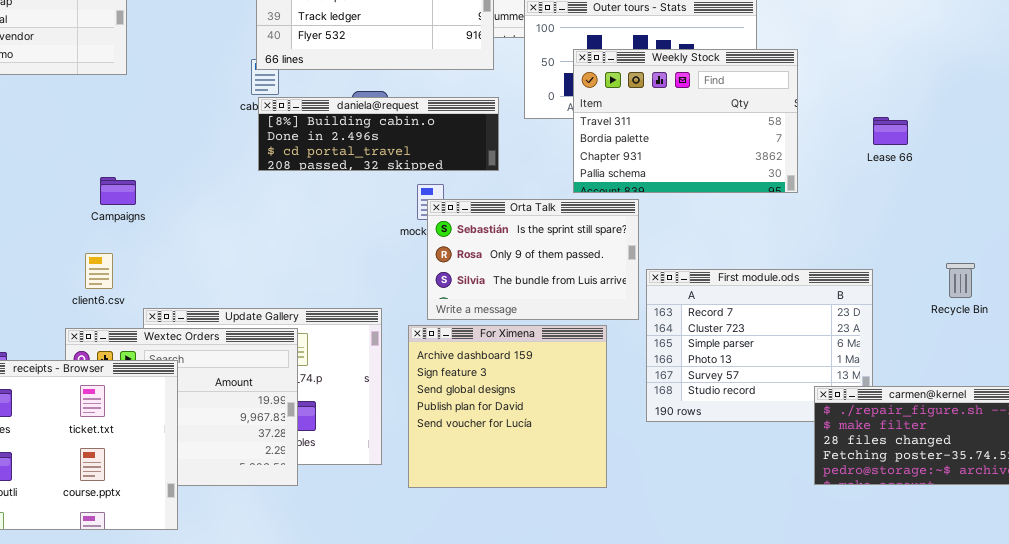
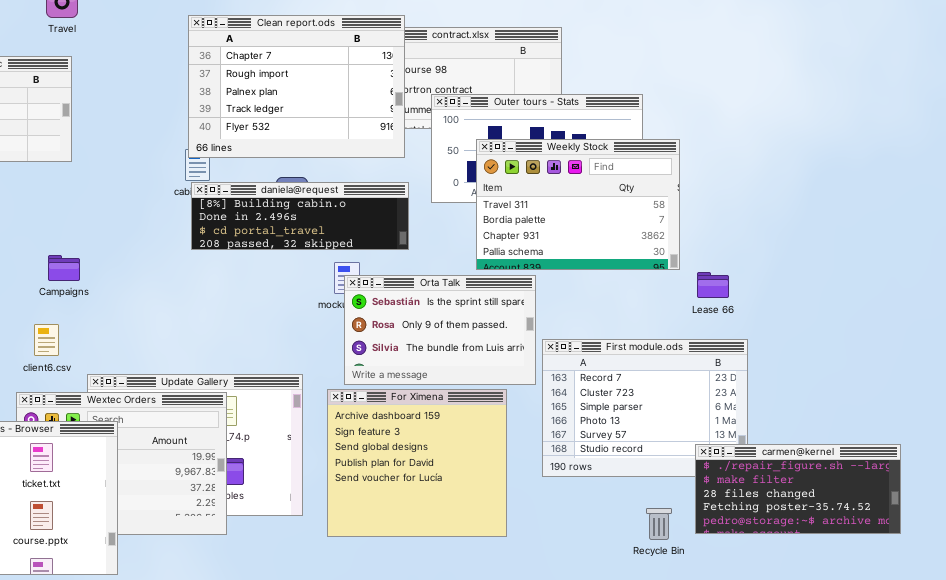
Lease 66: [873,117,908,145] -> [697,272,729,298], moved
Recycle Bin: [946,263,975,298] -> [646,508,672,540], moved

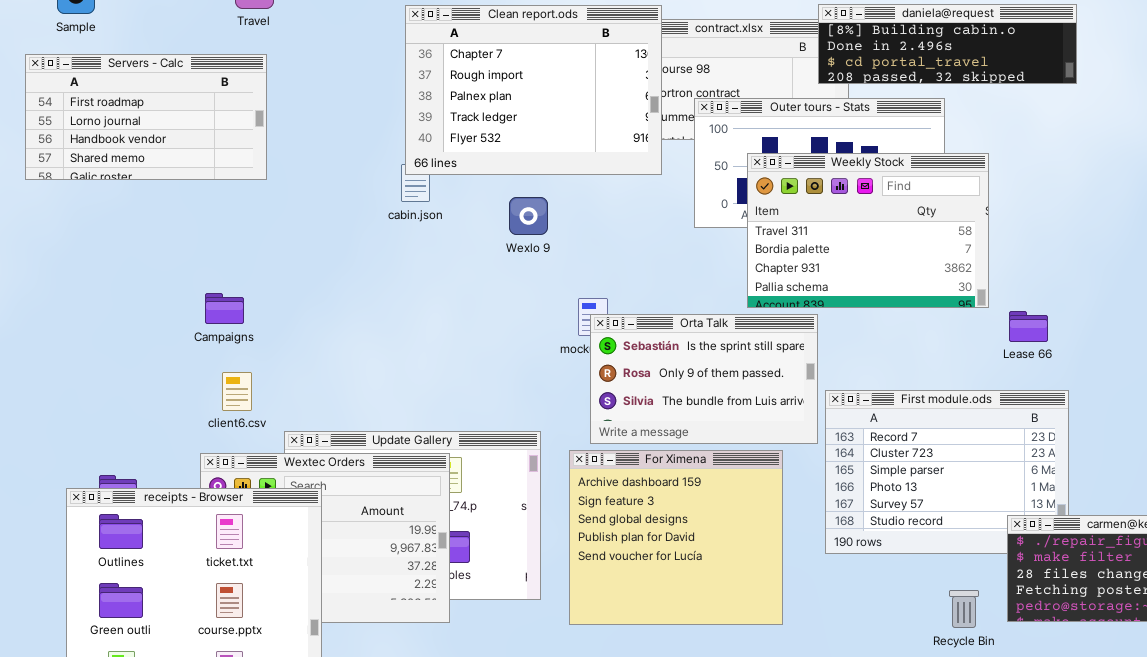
daniela@request: [191,182,409,250] -> [818,4,1077,84], moved
Campaigns: [48,255,80,281] -> [205,293,244,324], moved

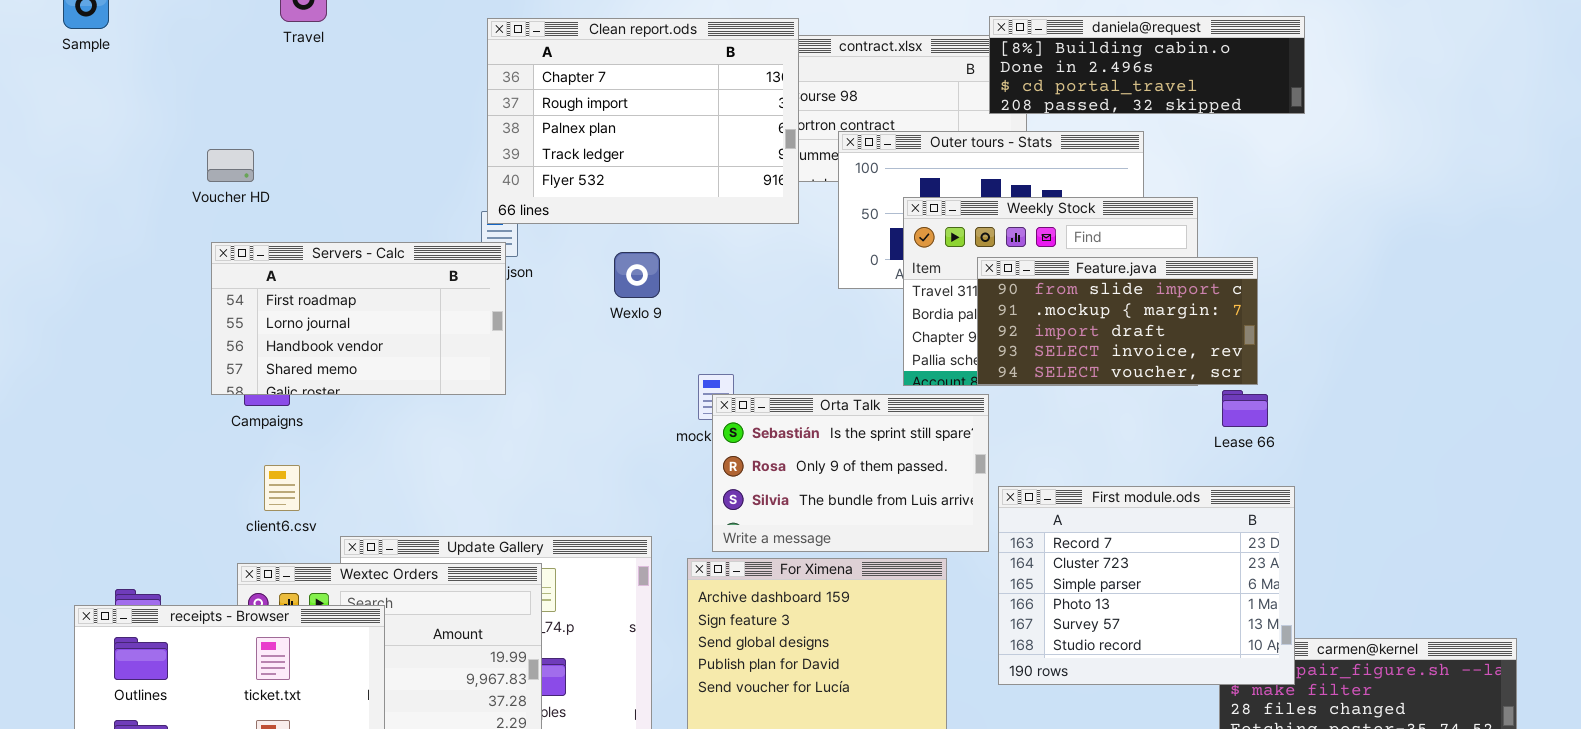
Servers - Calc: [25,54,267,180] -> [211,242,506,395], moved
Feature.java: none -> [977,257,1258,385], opened
First module.ods: [825,390,1069,554] -> [998,486,1295,685], raised

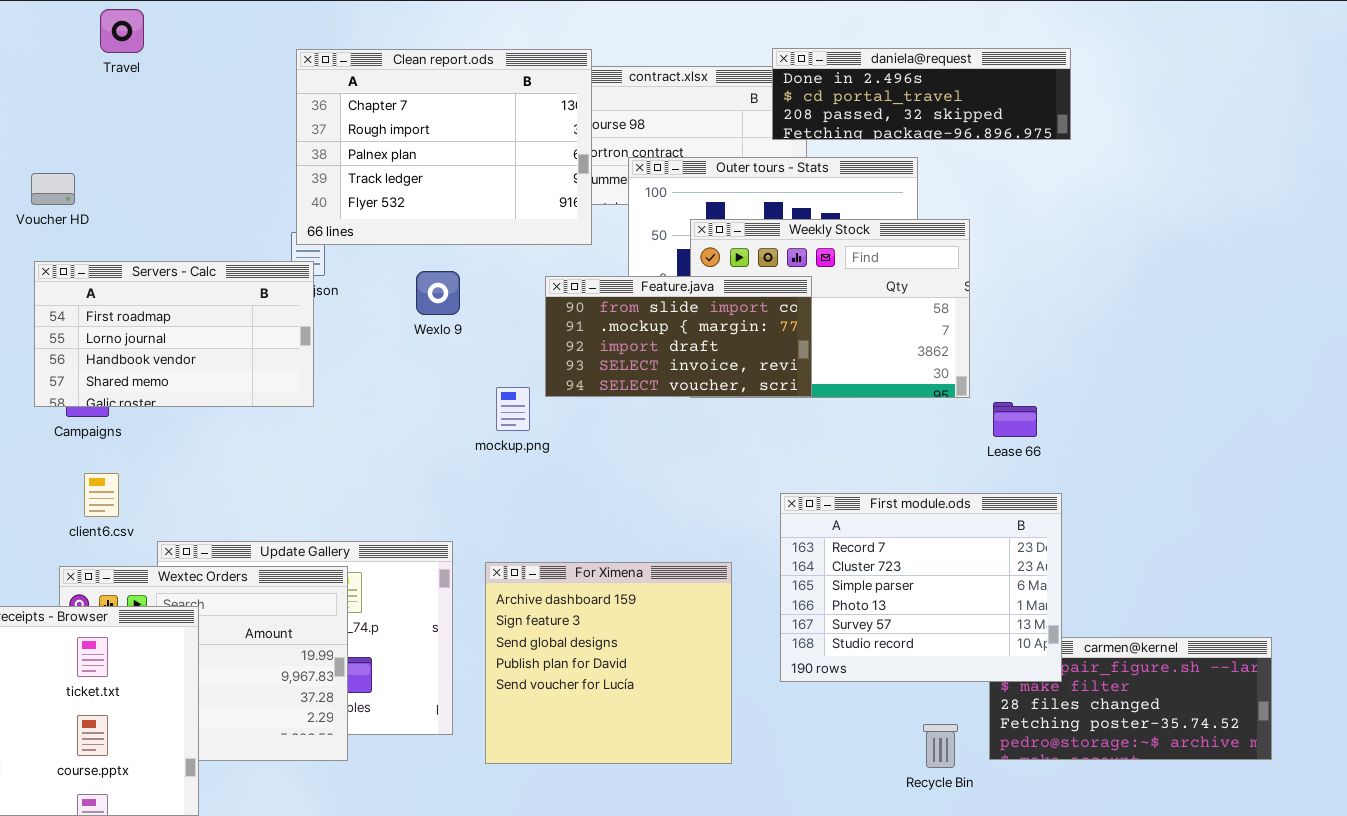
daniela@request: [989,16,1305,114] -> [772,48,1071,140], scrolled down 1 row
Feature.java: [977,257,1258,385] -> [545,276,812,397], moved
Orta Talk: [712,394,989,552] -> none, closed

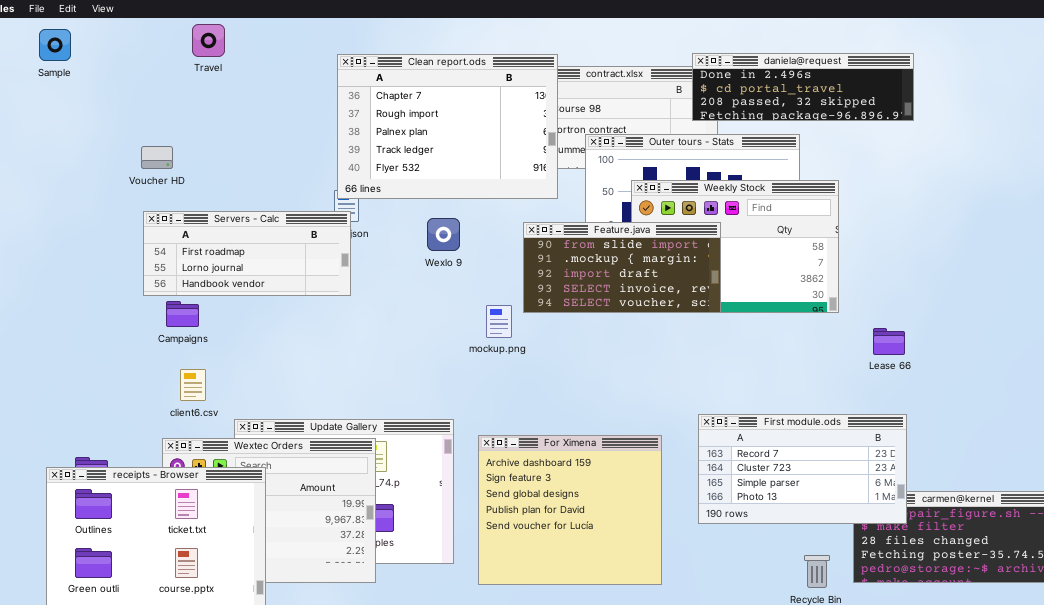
Servers - Calc: [34,261,314,407] -> [143,211,351,296], resized
Lease 66: [993,402,1037,437] -> [873,328,905,355], moved
First module.ods: [780,493,1062,682] -> [698,414,907,524], resized

